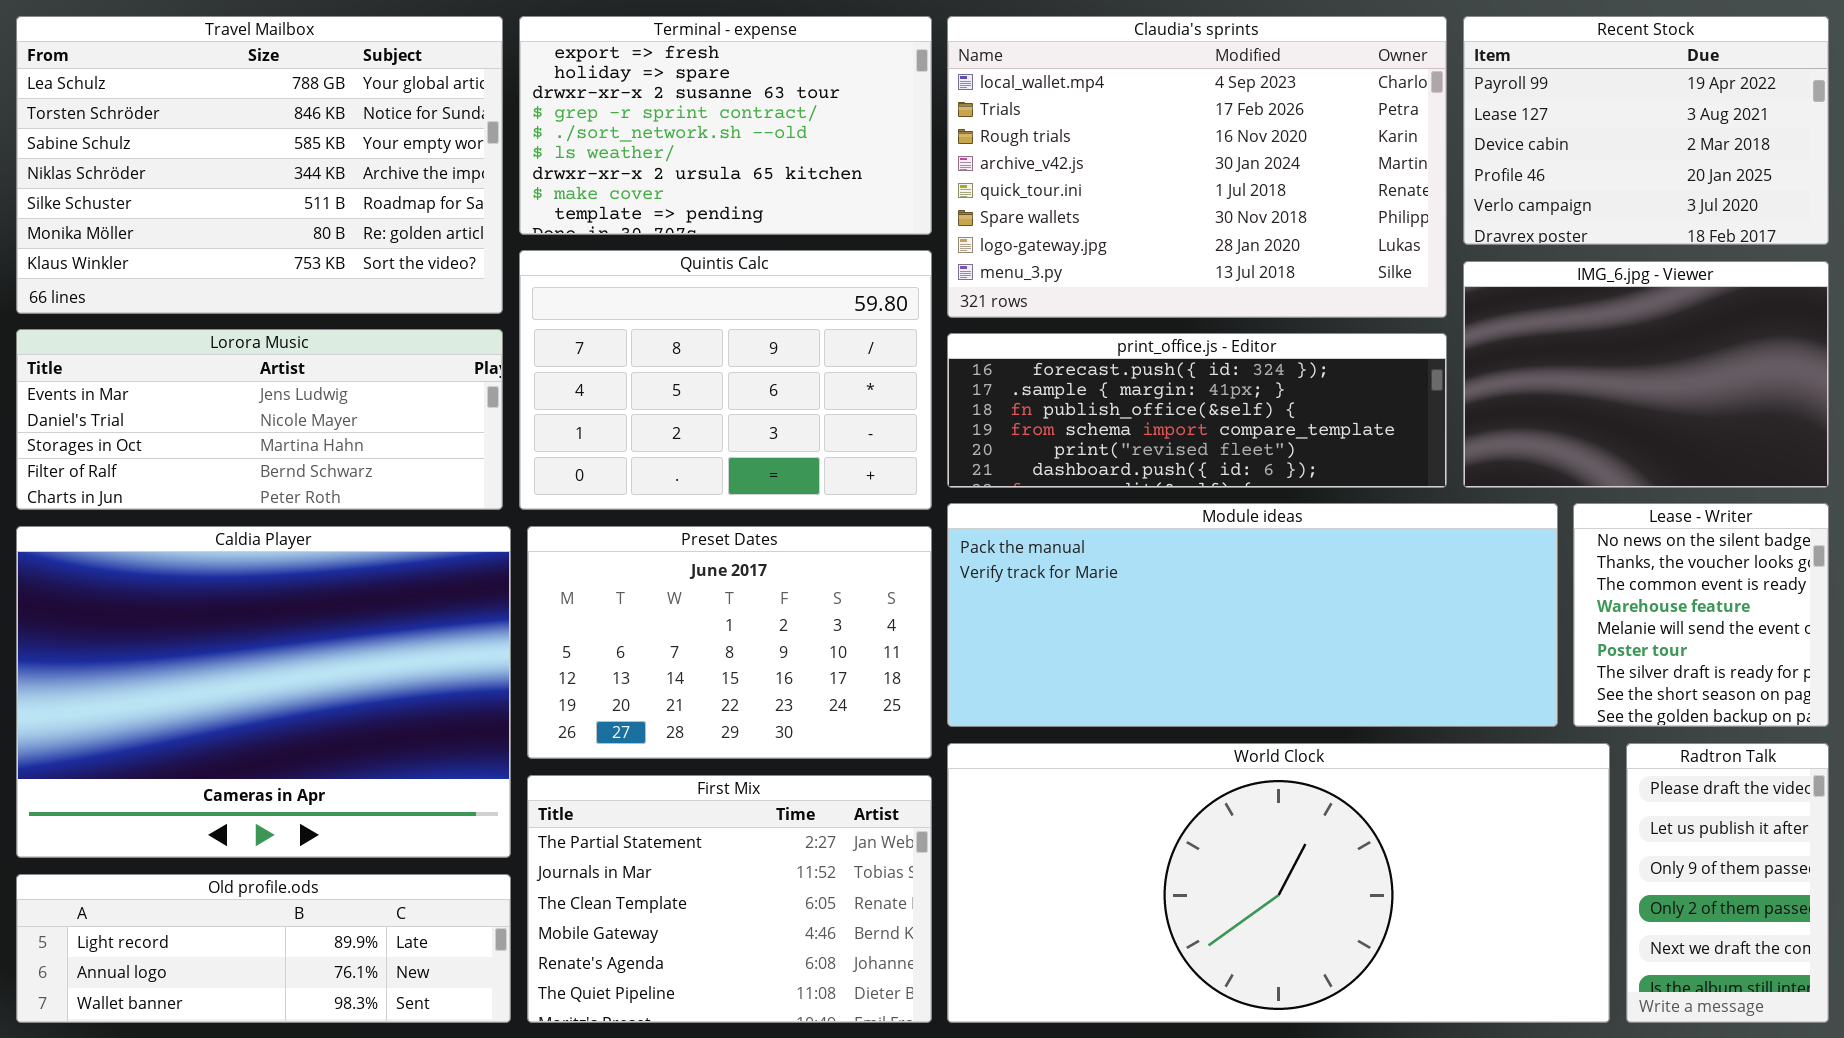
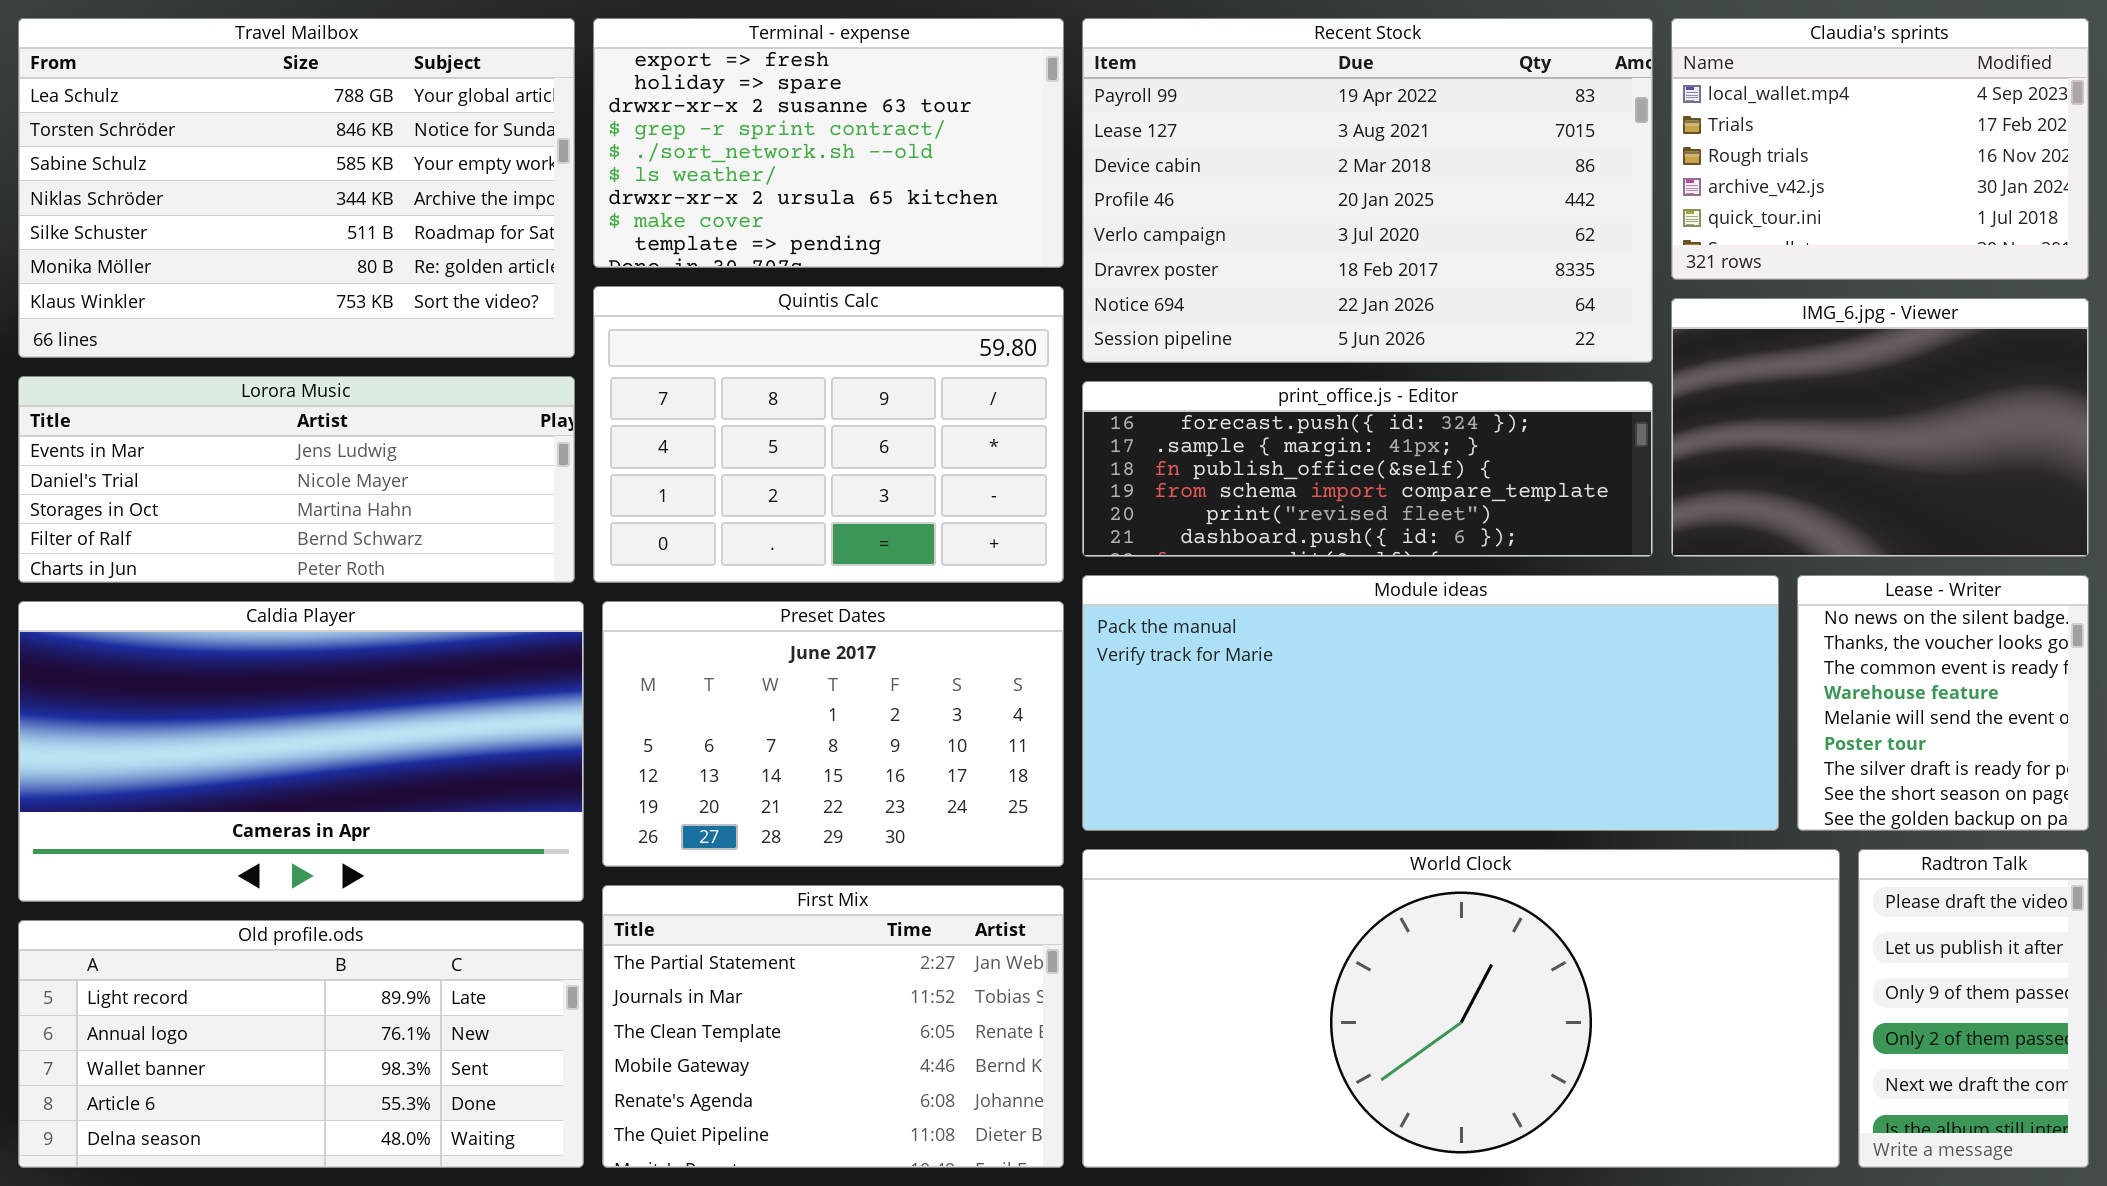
Claudia's sprints: [947,16,1447,318] -> [1671,18,2089,280], moved, resized
Recent Stock: [1463,16,1829,245] -> [1082,18,1653,363], moved, resized
Caldia Player: [16,526,511,858] -> [18,601,584,902], resized
Old profile.ods: [16,874,511,1023] -> [18,920,584,1168], resized

